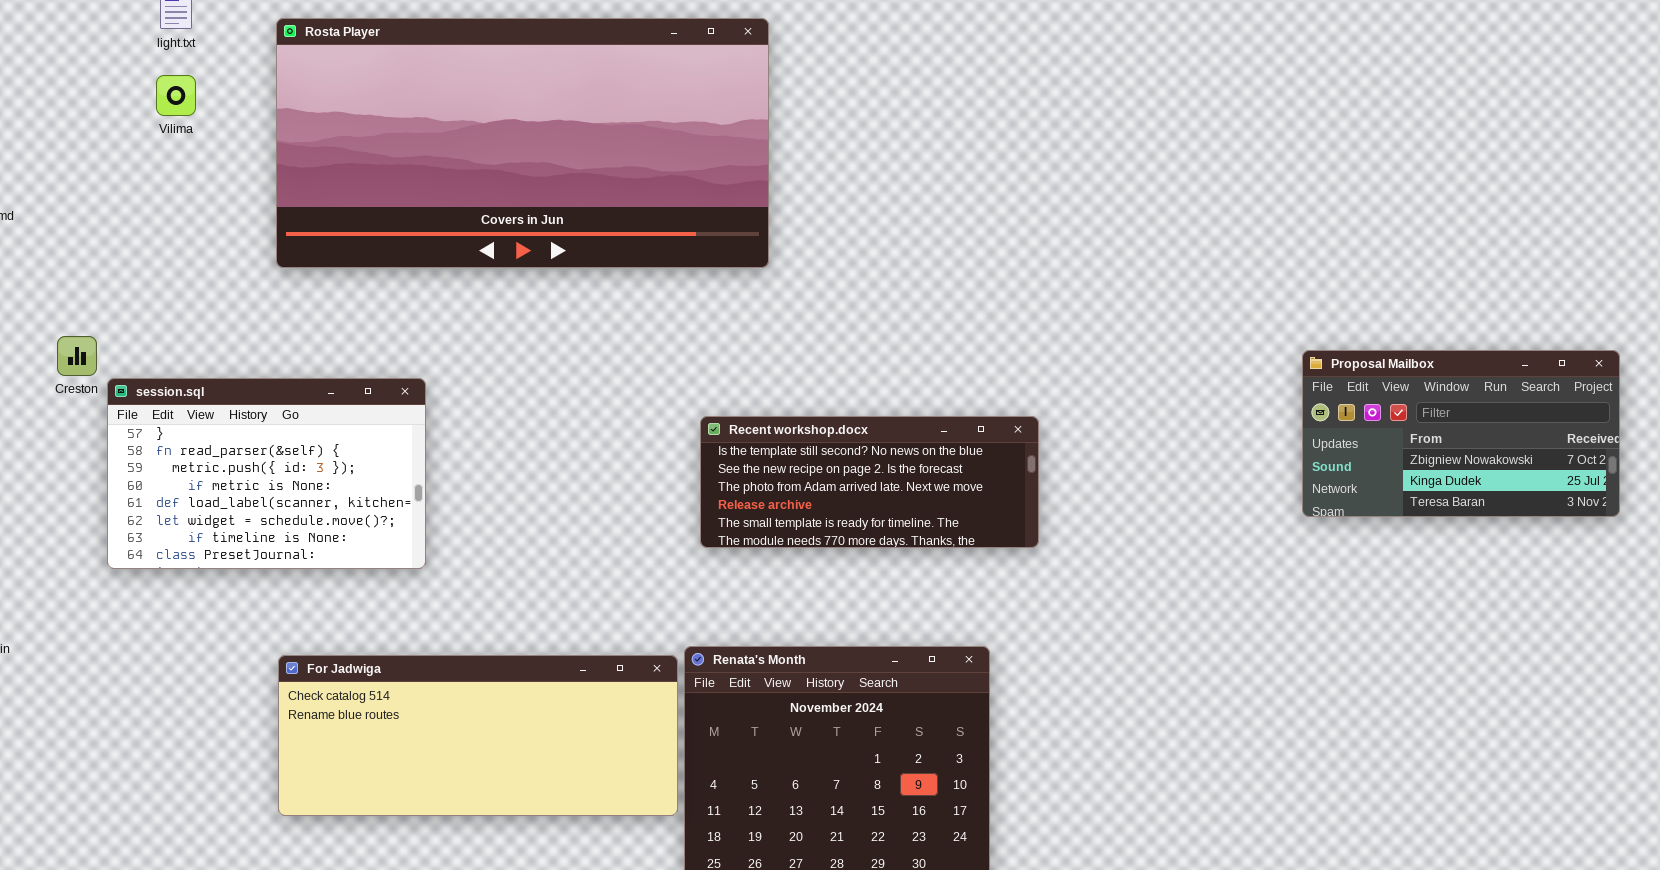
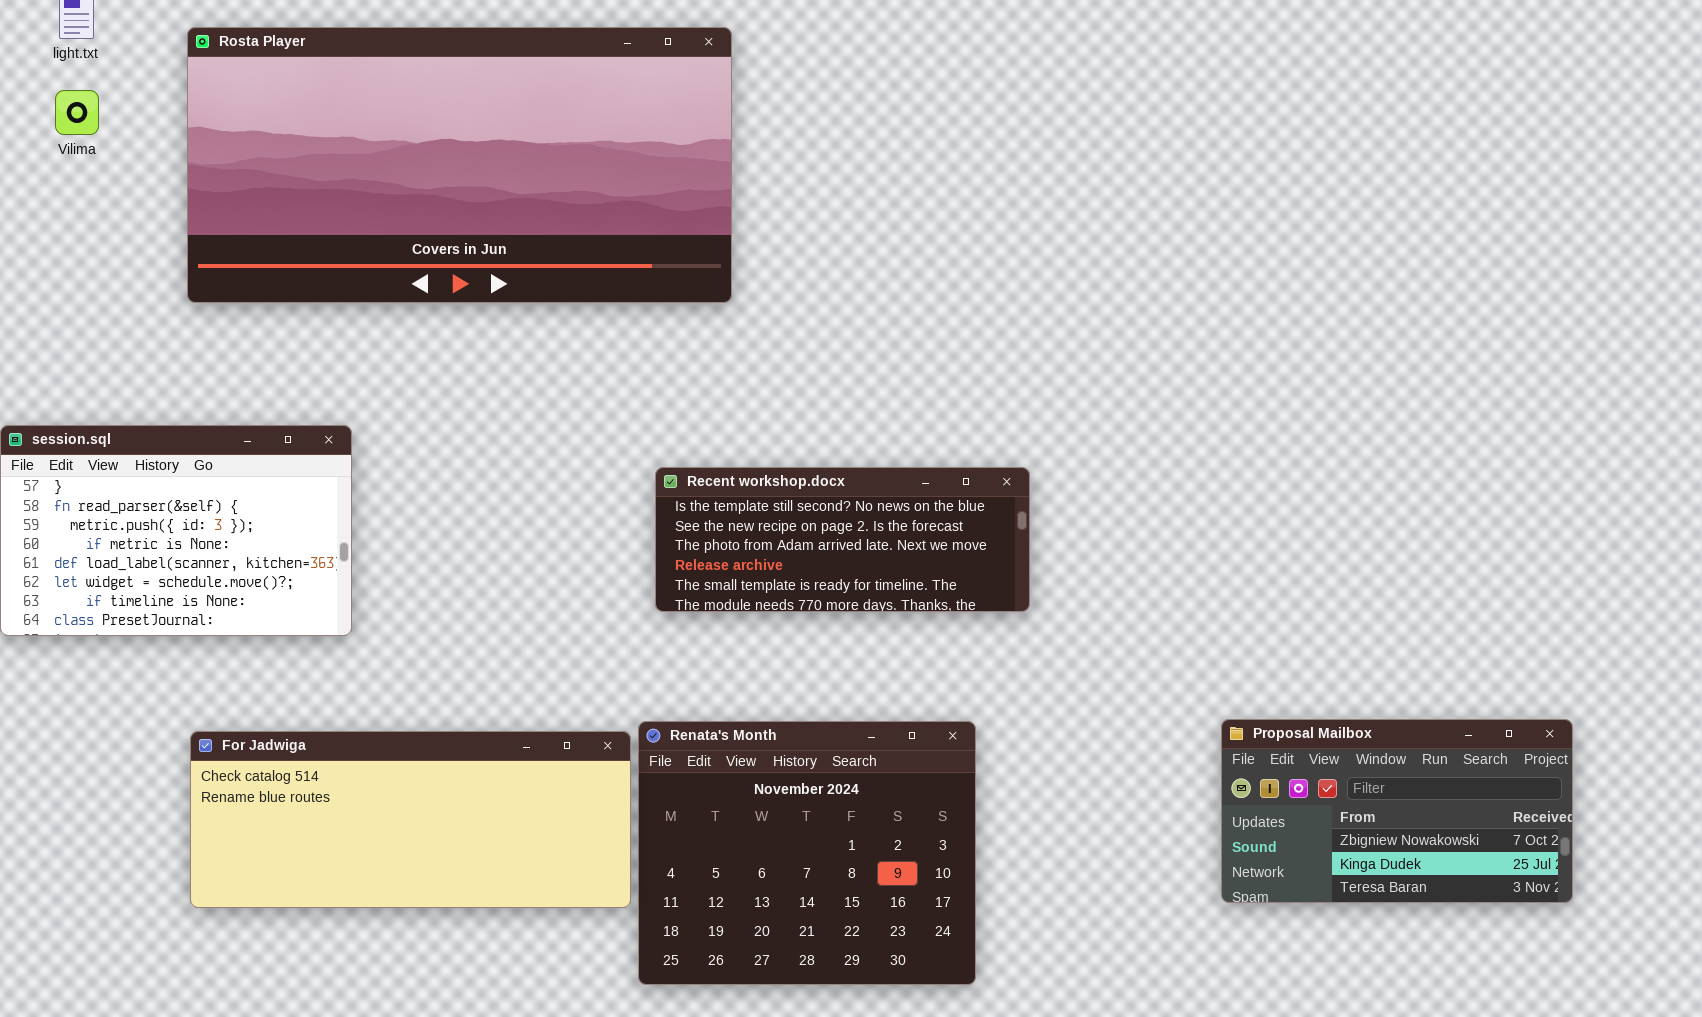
Proposal Mailbox: [1302,350,1620,517] -> [1221,719,1573,903], moved

